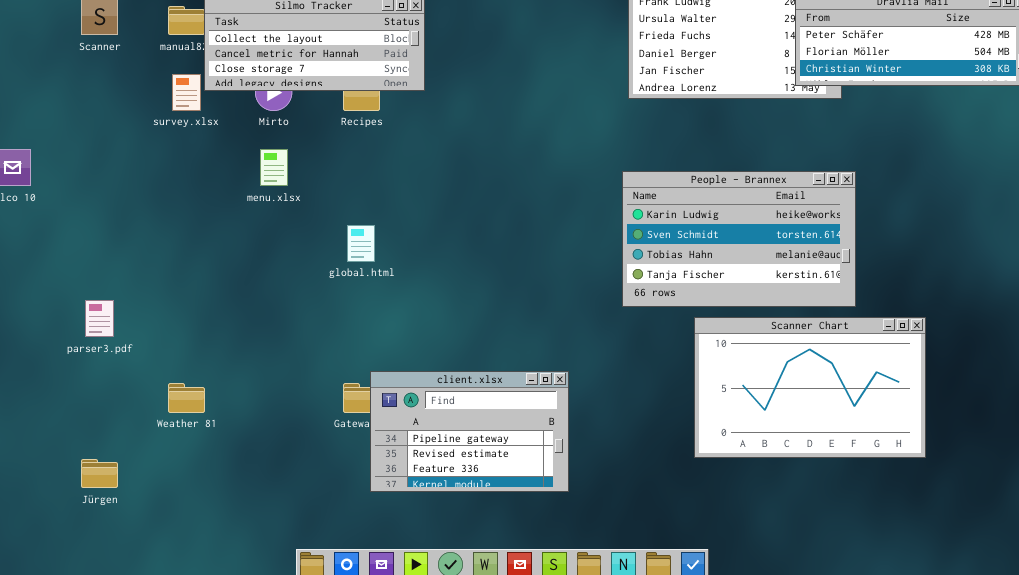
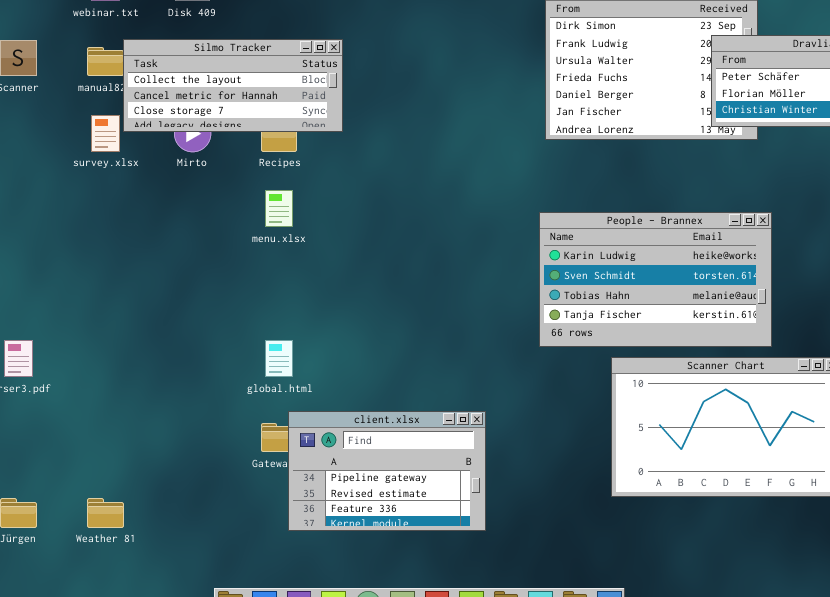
menu.xlsx: [260,149,288,186] -> [265,190,293,227], moved
global.html: [347,225,375,262] -> [265,340,293,377], moved
Weather 81: [168,383,205,413] -> [87,498,124,528], moved

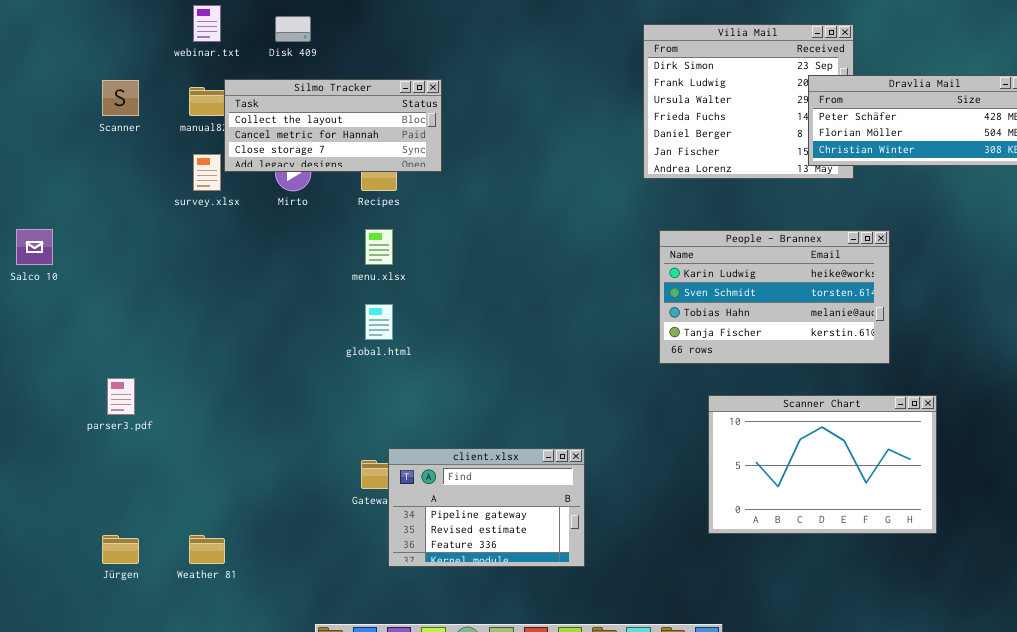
People - Brannex: [539,212,772,347] -> [659,230,890,364], moved
global.html: [265,340,293,377] -> [365,304,393,340], moved

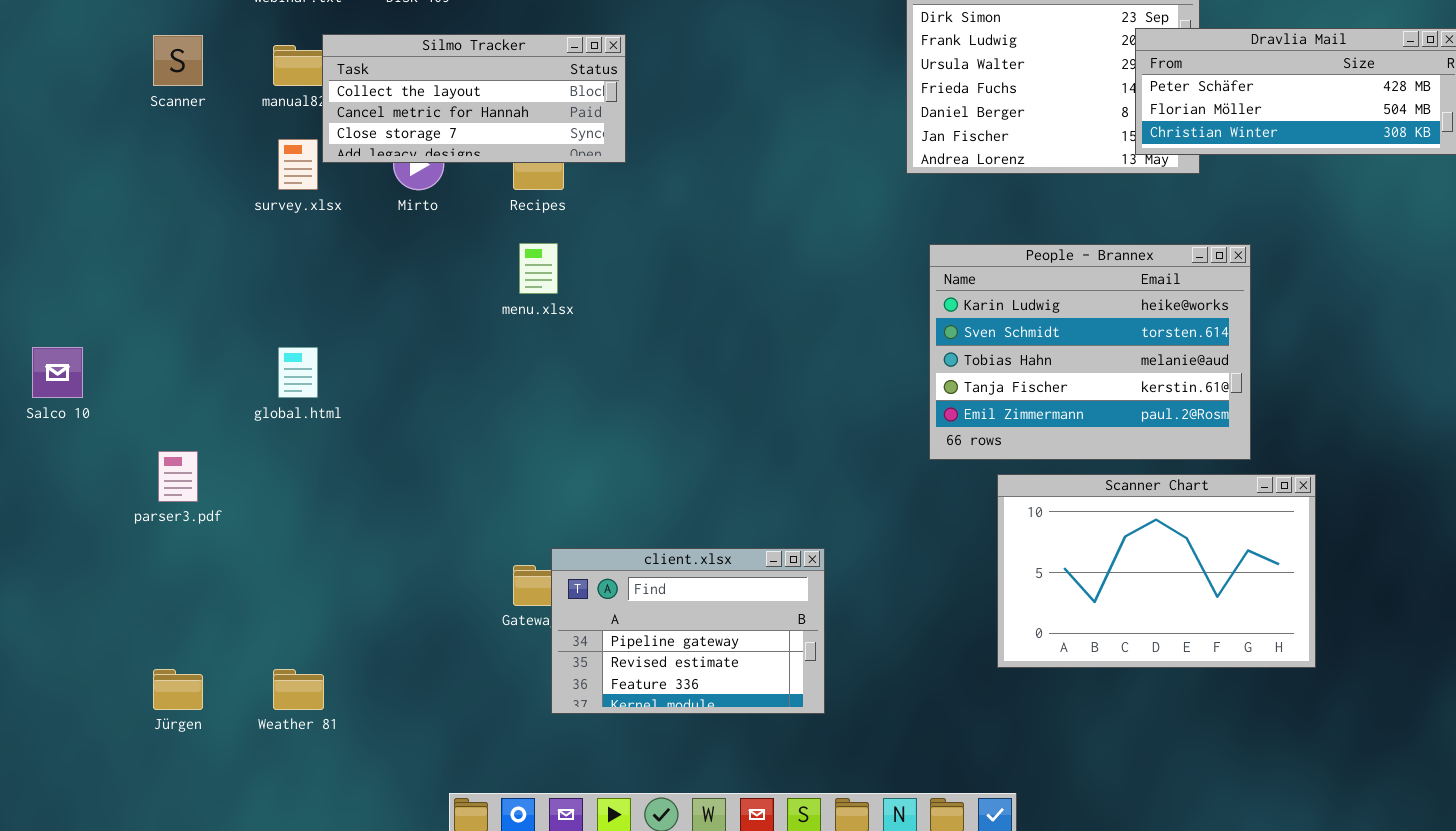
Salco 10: [16,229,53,265] -> [32,347,83,398], moved
People - Brannex: [659,230,890,364] -> [929,244,1251,460], resized
global.html: [365,304,393,340] -> [278,347,318,398], moved

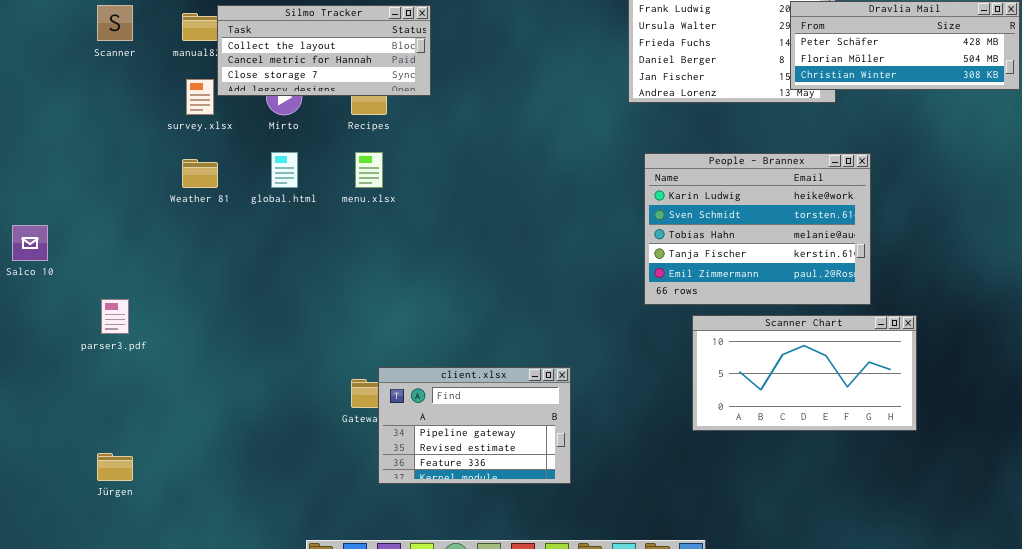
global.html: [278,347,318,398] -> [271,152,298,188], moved
Scanner Chart: [997,474,1316,668] -> [692,315,917,431], resized
Weather 81: [273,669,324,710] -> [182,159,218,188], moved

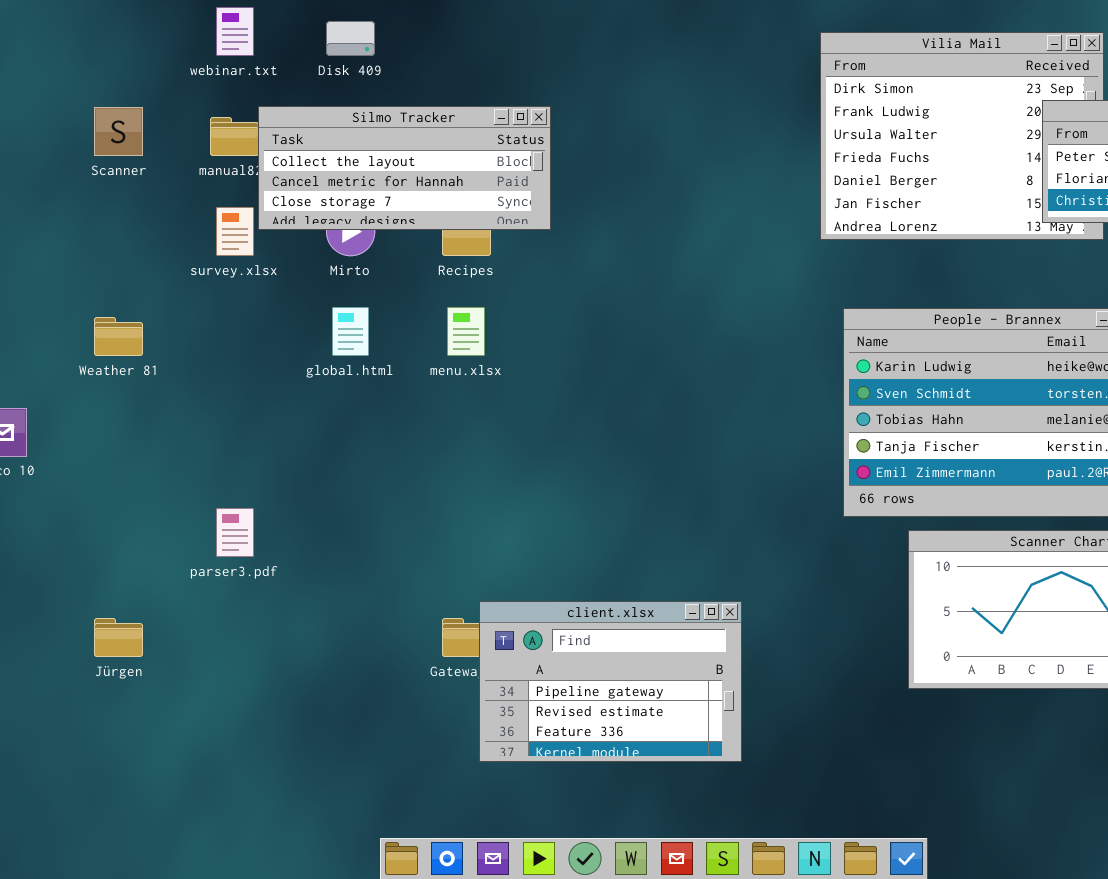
Weather 81: [182,159,218,188] -> [94,317,143,356], moved
parser3.pdf: [101,299,129,334] -> [216,508,254,557], moved
Jürgen: [97,453,133,481] -> [94,618,143,657], moved

